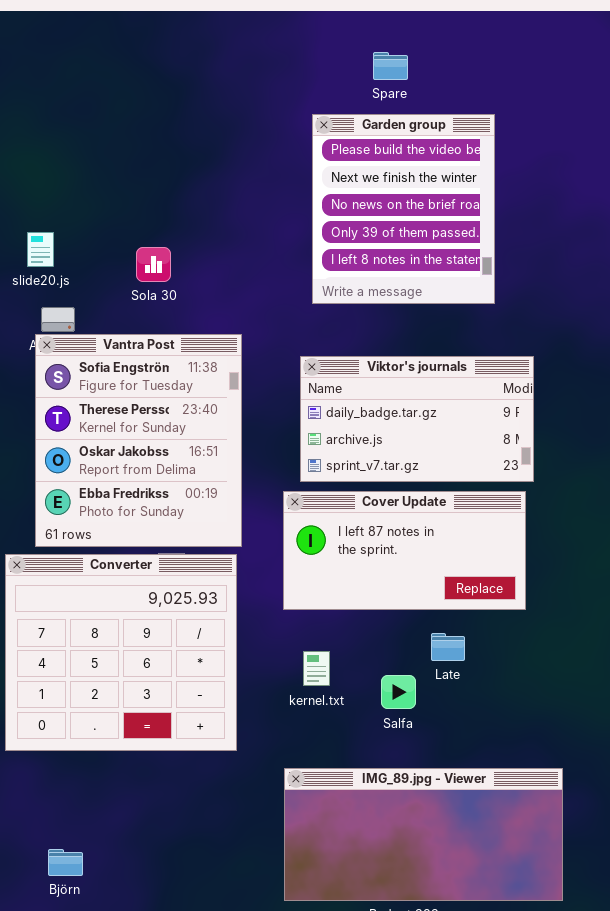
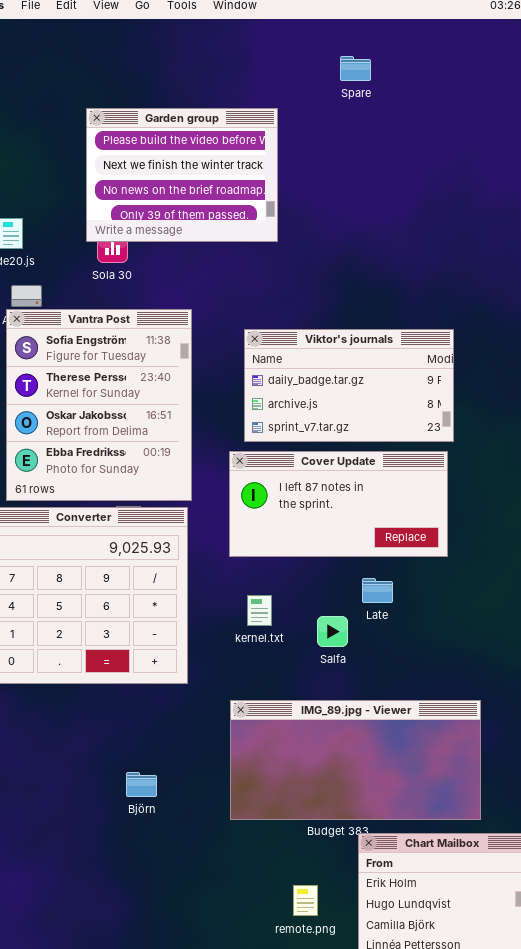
Spare: [373,52,408,80] -> [340,56,371,81], moved
Garden group: [312,114,495,304] -> [86,108,278,242], moved, resized
Björn: [48,849,83,876] -> [126,772,157,797], moved

